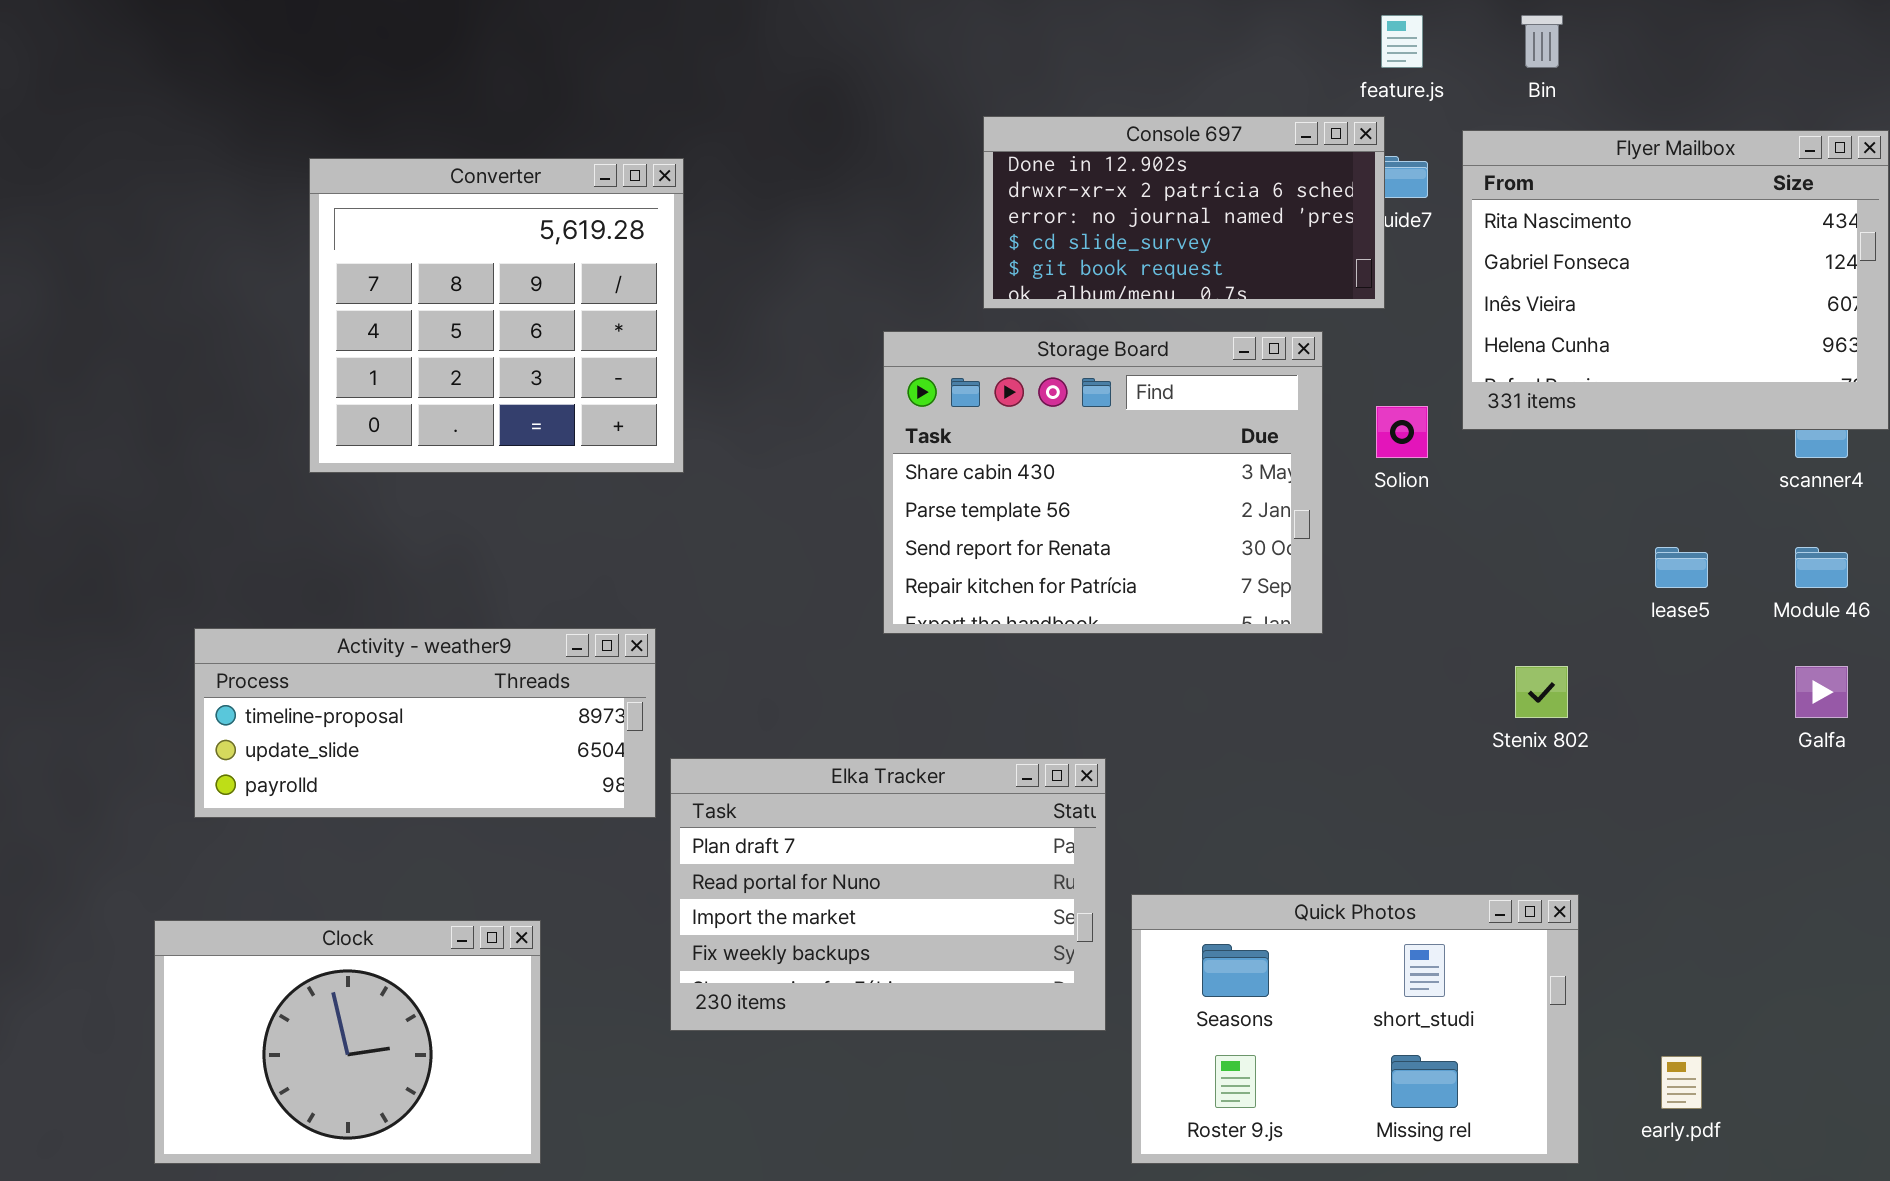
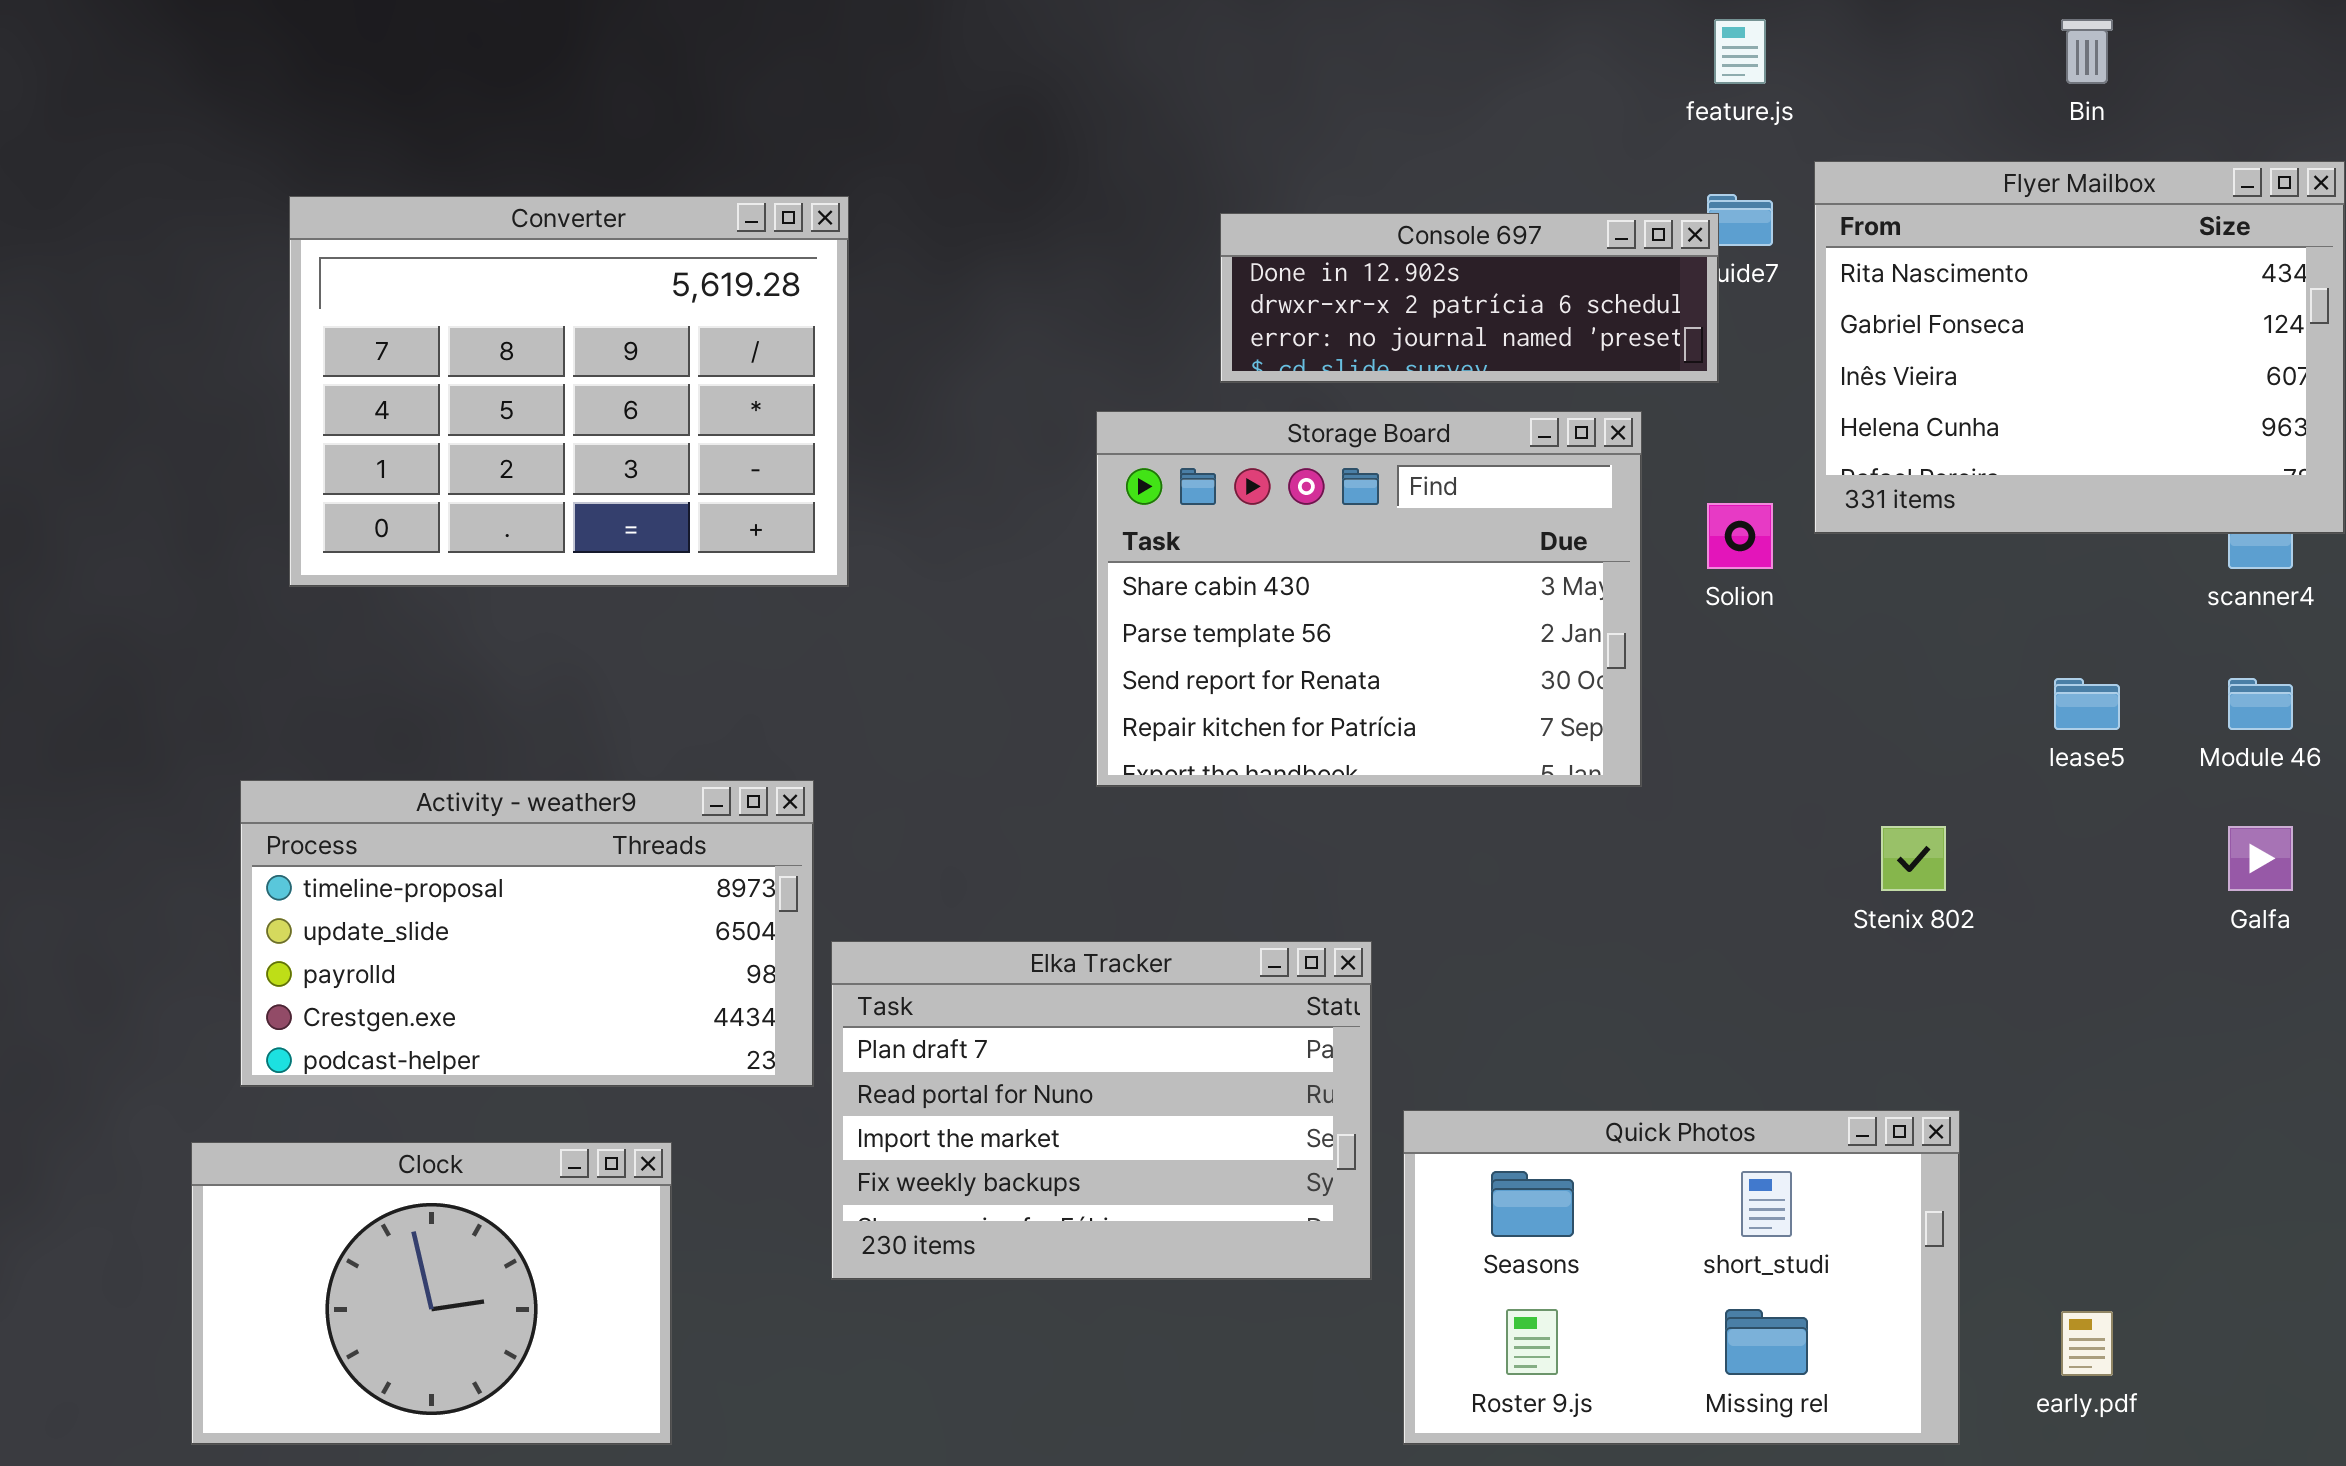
Bin: [1521,15,1563,68] -> [2061,19,2113,84], moved
Console 697: [983,116,1385,309] -> [1220,213,1719,383], resized
Converter: [309,158,684,473] -> [289,196,849,587], resized
Activity - weather9: [194,628,656,818] -> [240,780,814,1087], resized

